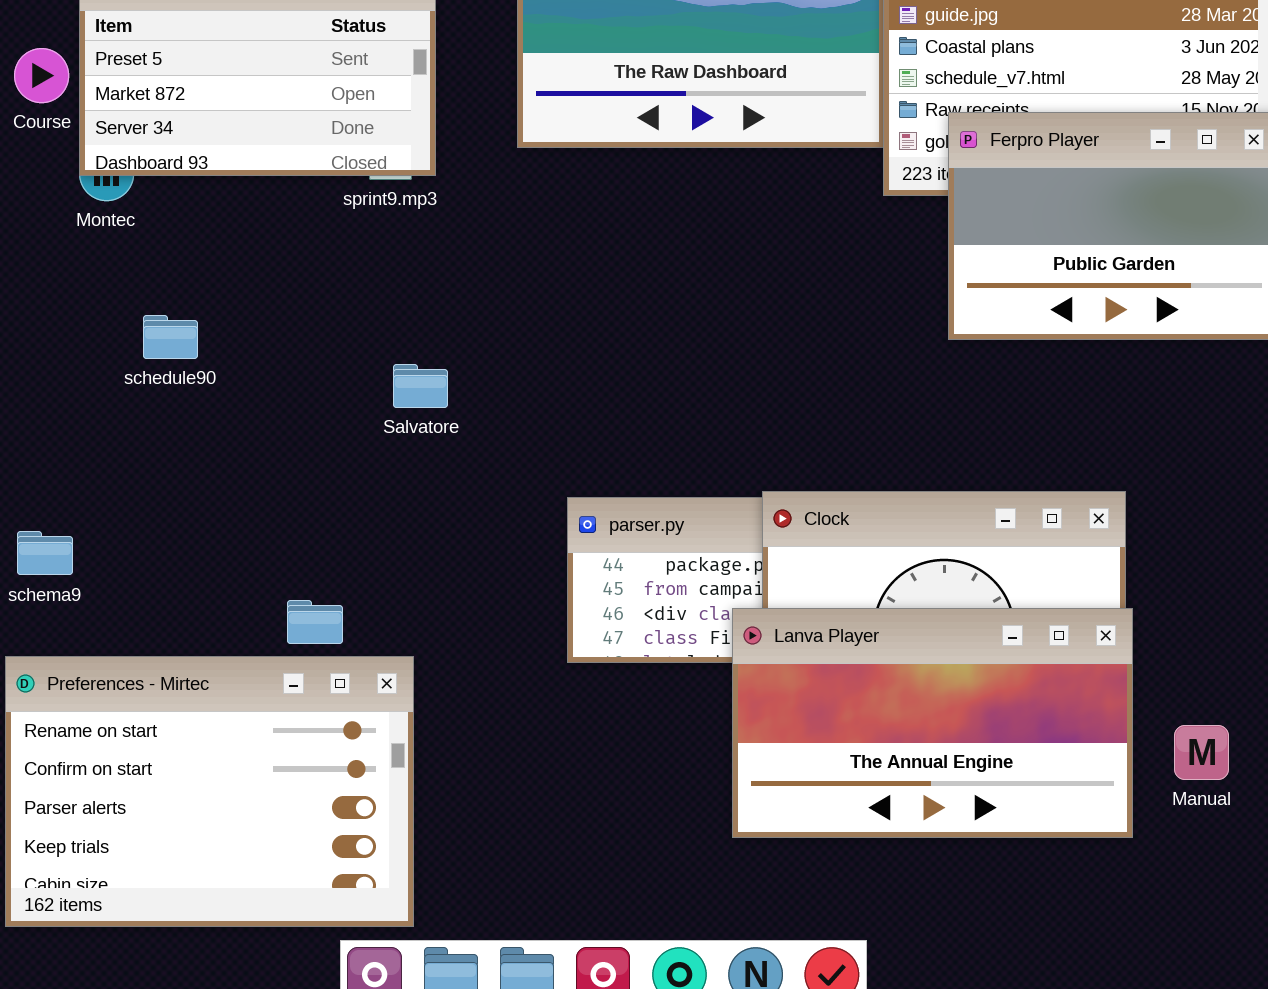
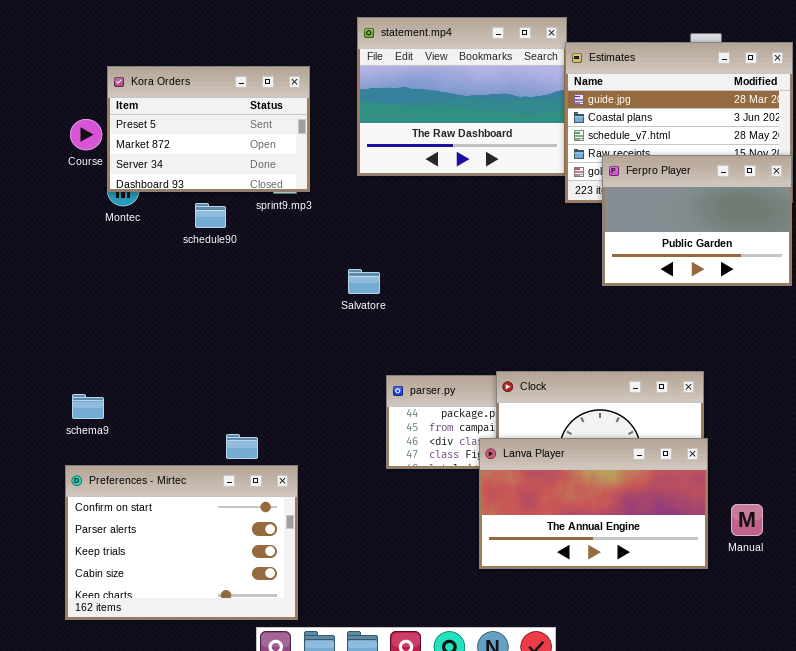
schedule90: [143,315,198,359] -> [195,203,226,228], moved
Salvatore: [393,364,448,408] -> [348,269,380,294], moved
Preferences - Mirtec: [5,656,414,927] -> [65,465,298,620], scrolled down 1 row

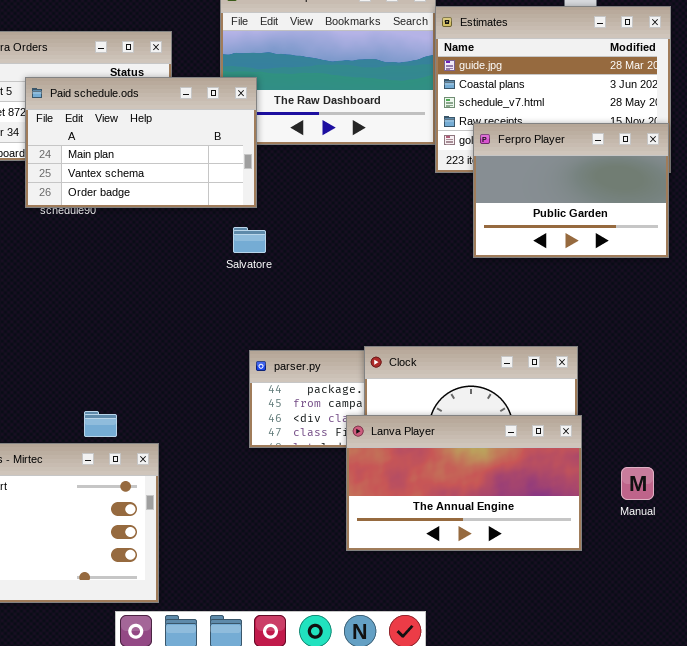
Paid schedule.ods: none -> [25,77,257,208], opened
Salvatore: [348,269,380,294] -> [233,227,266,253], moved
Manual: [731,504,763,536] -> [621,467,654,500], moved

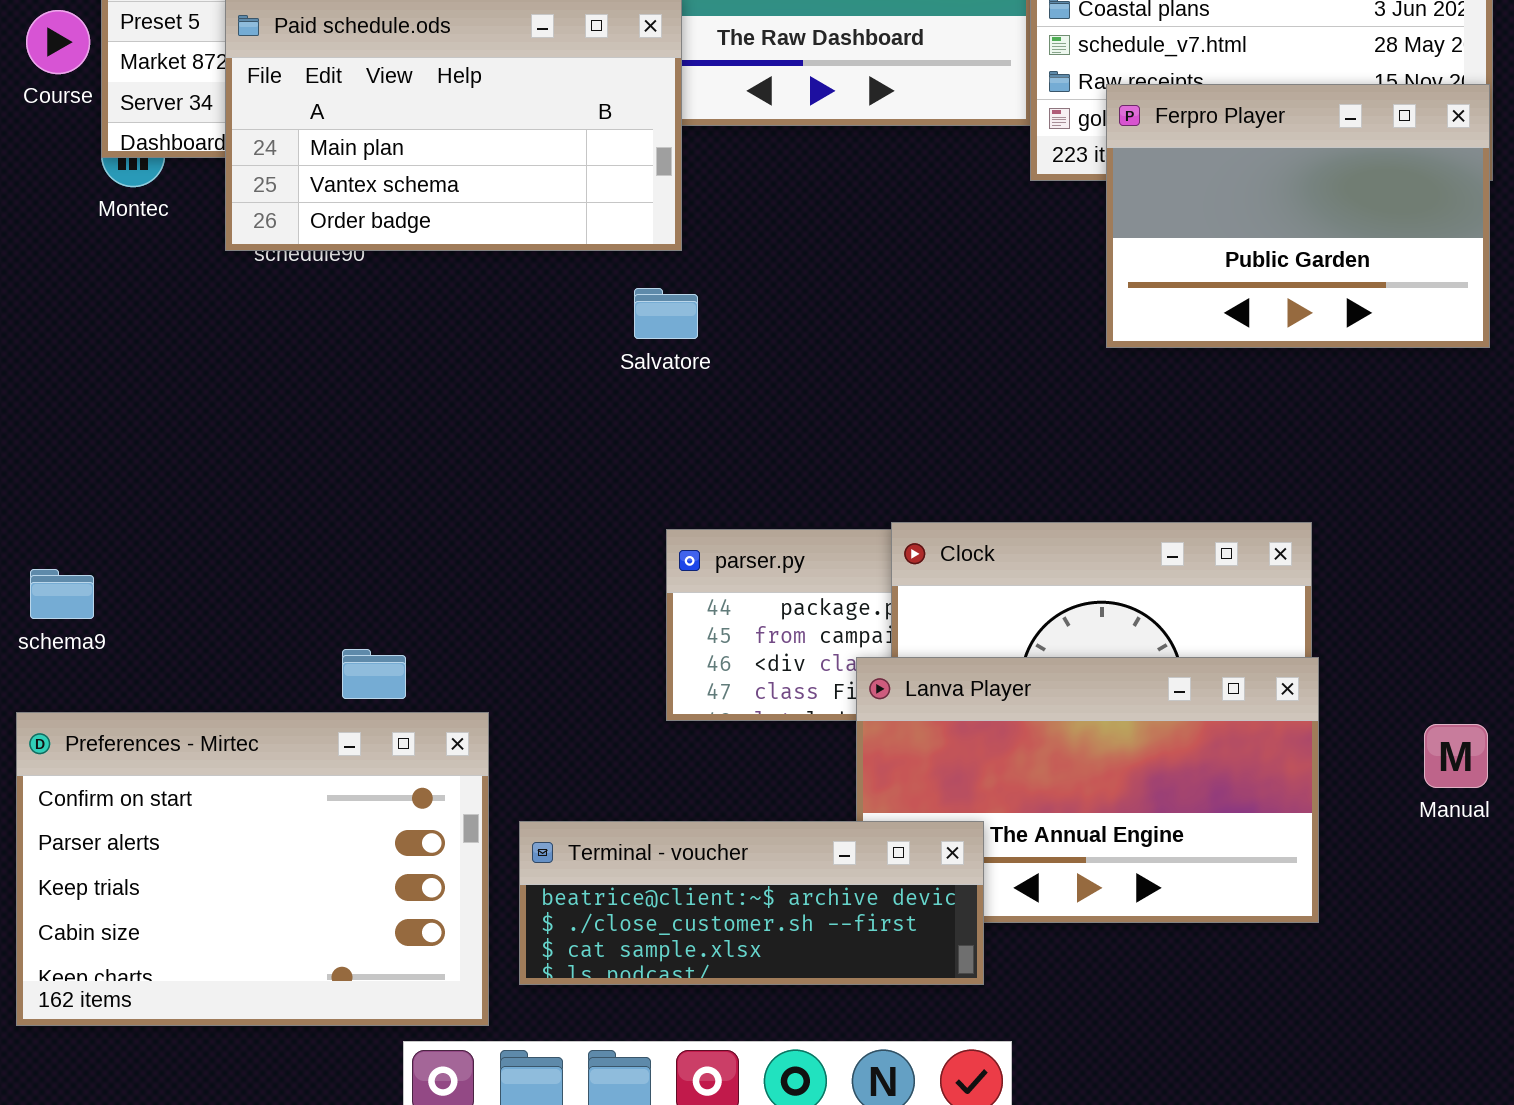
Manual: [621,467,654,500] -> [1424,724,1488,788], moved
Terminal - voucher: none -> [519,821,984,985], opened

